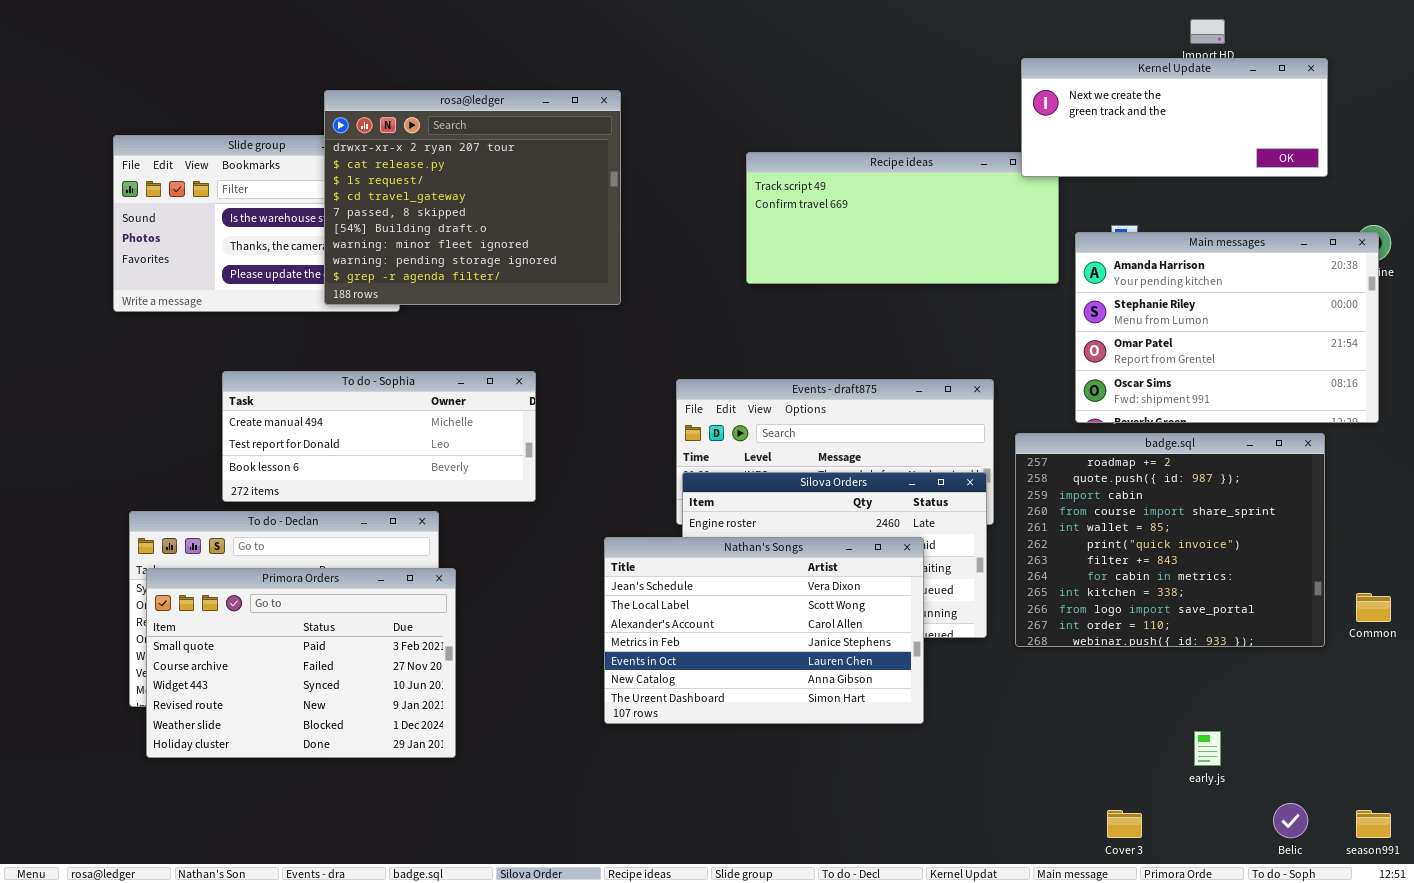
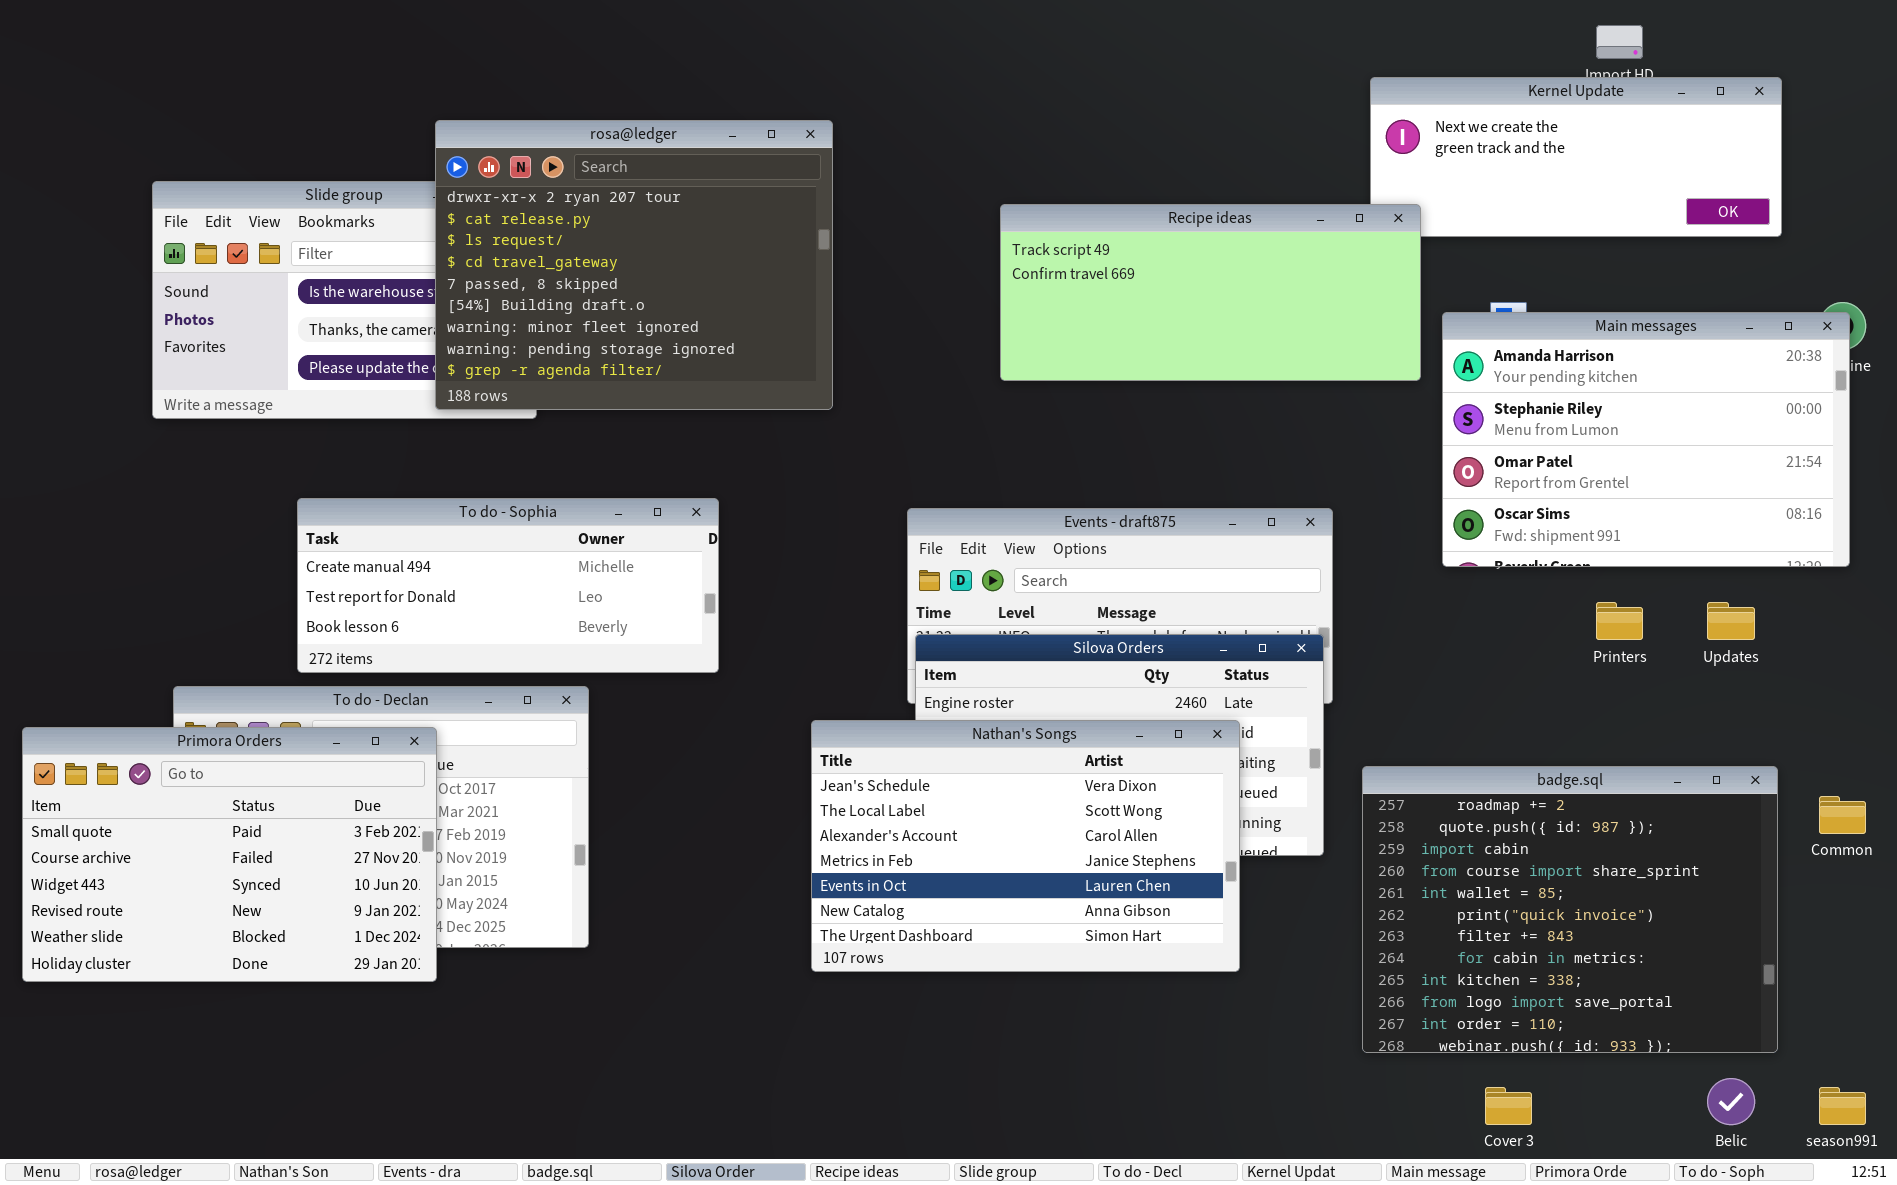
Recipe ideas: [746,152,1059,284] -> [1000,204,1421,381], raised
badge.sql: [1015,433,1325,647] -> [1362,766,1778,1053], moved
Primora Orders: [146,568,456,758] -> [22,727,437,982], moved

